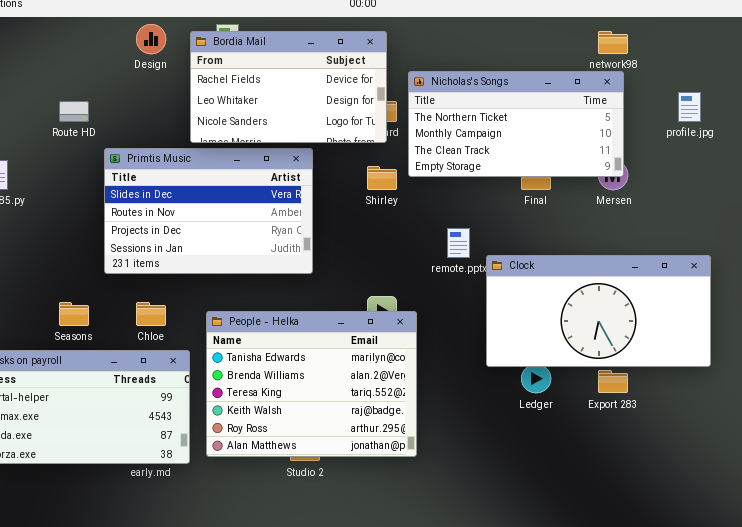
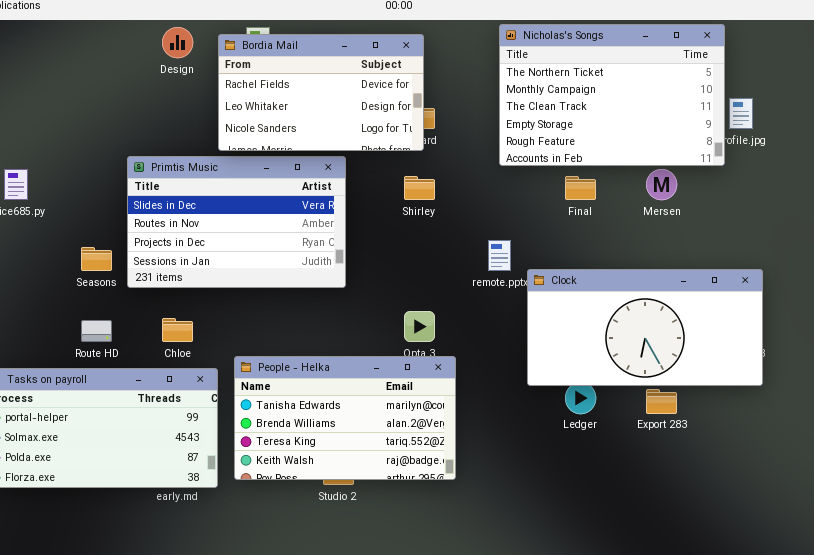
Nicholas's Songs: [408,71,624,177] -> [499,24,725,166], moved, resized
Route HD: [59,101,89,122] -> [81,320,112,342], moved
Seasons: [59,302,89,326] -> [81,247,112,271], moved
People - Helka: [206,311,417,457] -> [234,356,456,480], resized

